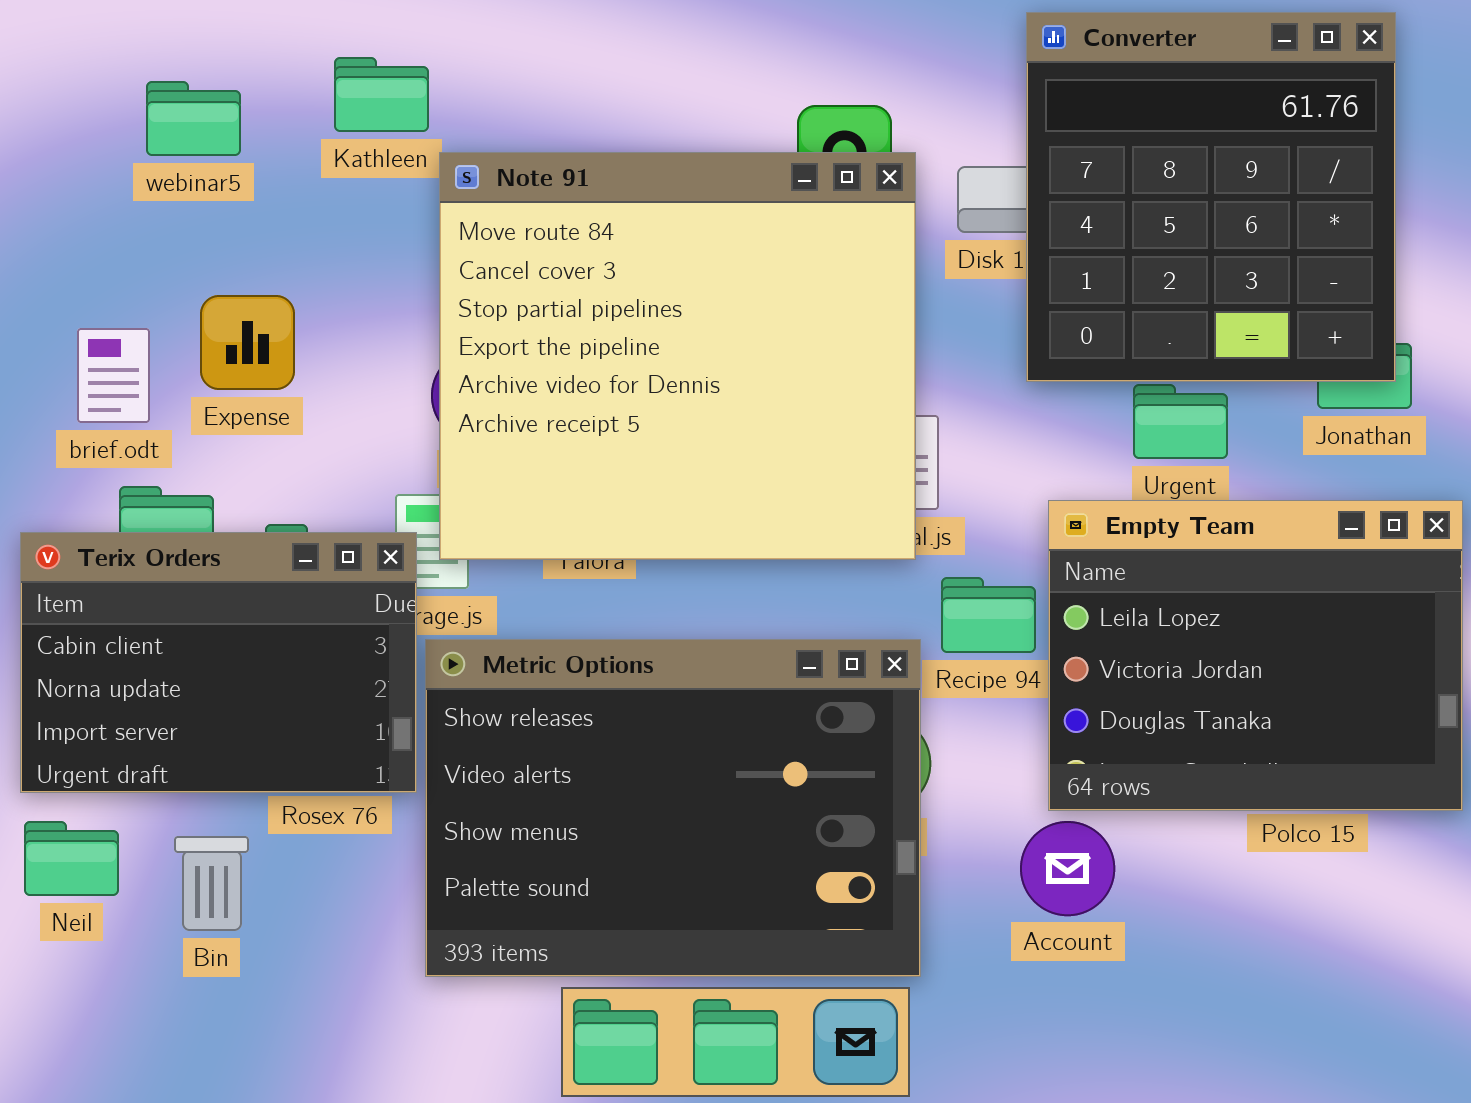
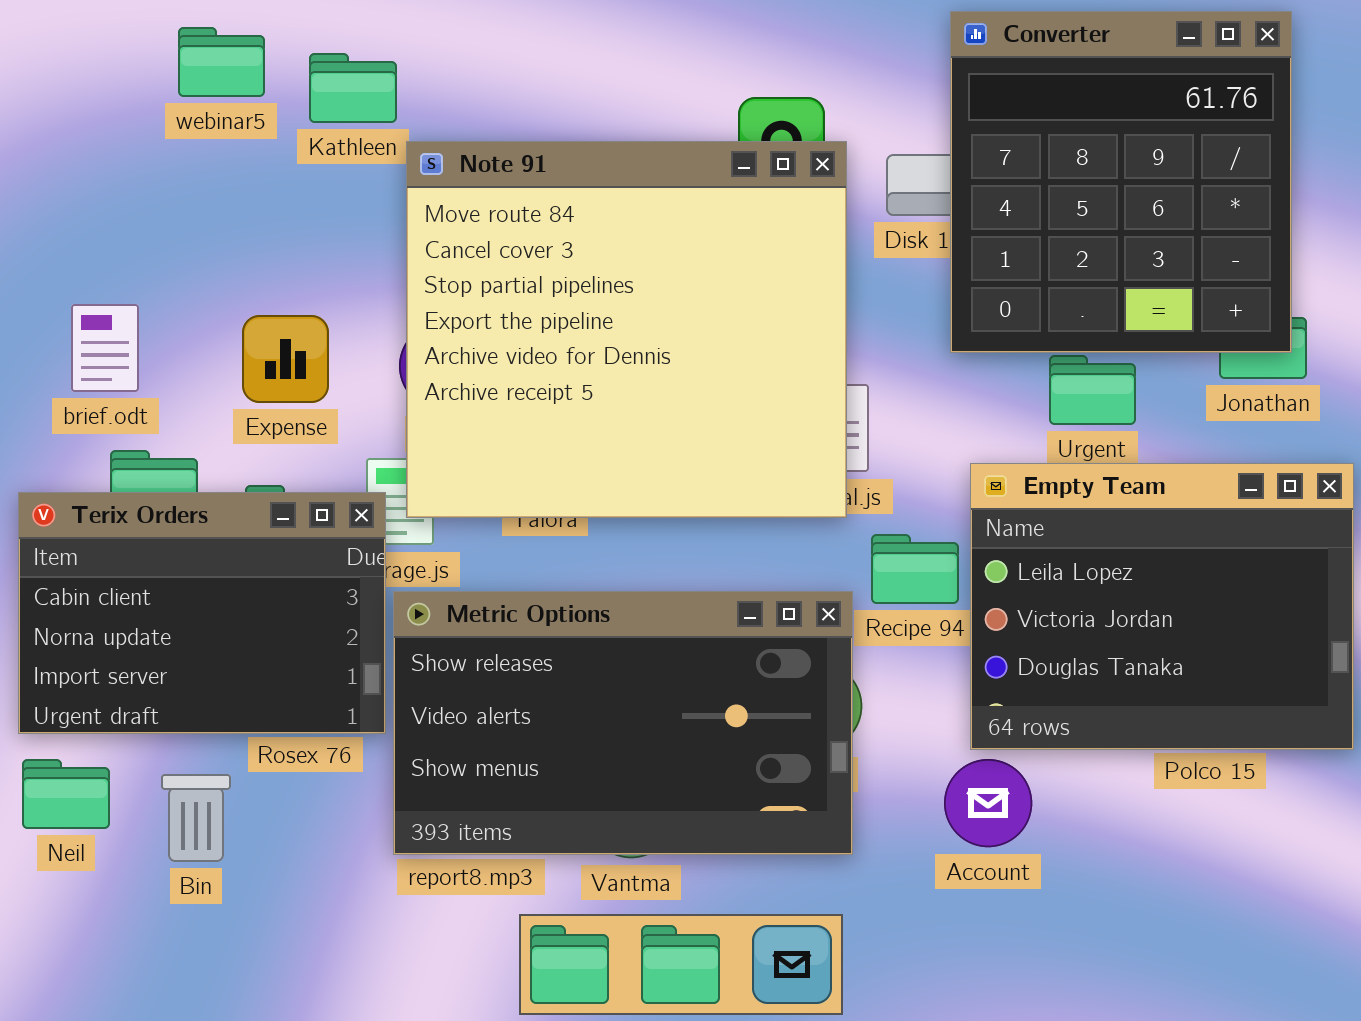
webinar5: [146,81,241,156] -> [178,27,265,97], moved
Expense: [200,295,295,390] -> [242,315,329,403], moved
Metric Options: [425,639,921,977] -> [393,591,853,855], resized

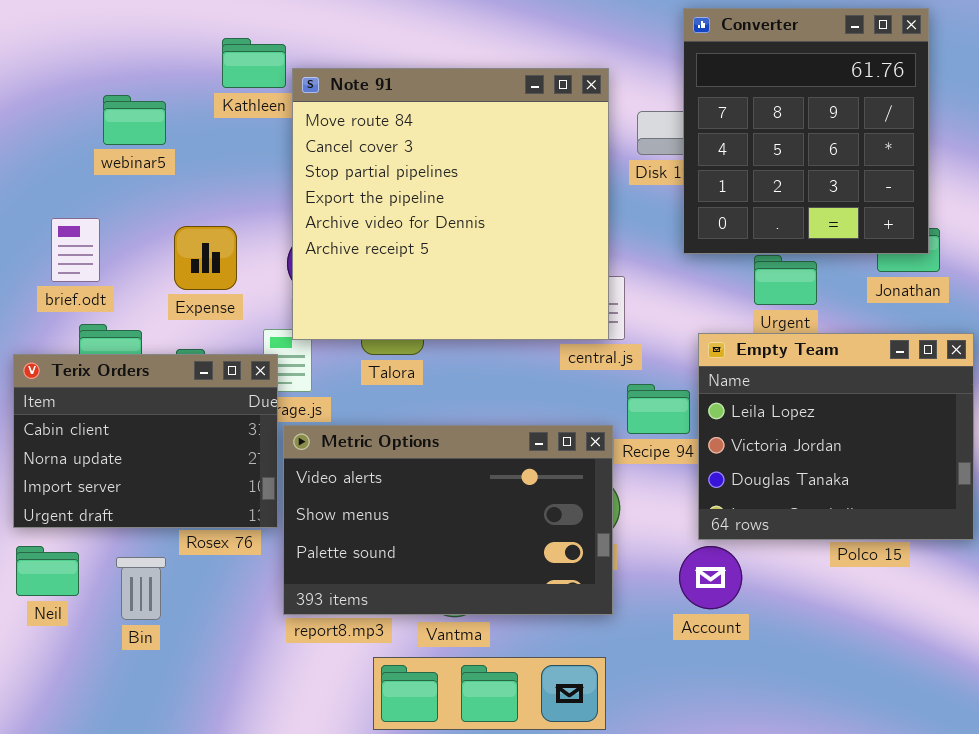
webinar5: [178,27,265,97] -> [103,95,166,145], moved
Note 91: [406,141,847,518] -> [292,68,609,340], moved
Metric Options: [393,591,853,855] -> [283,425,613,615], scrolled down 1 row

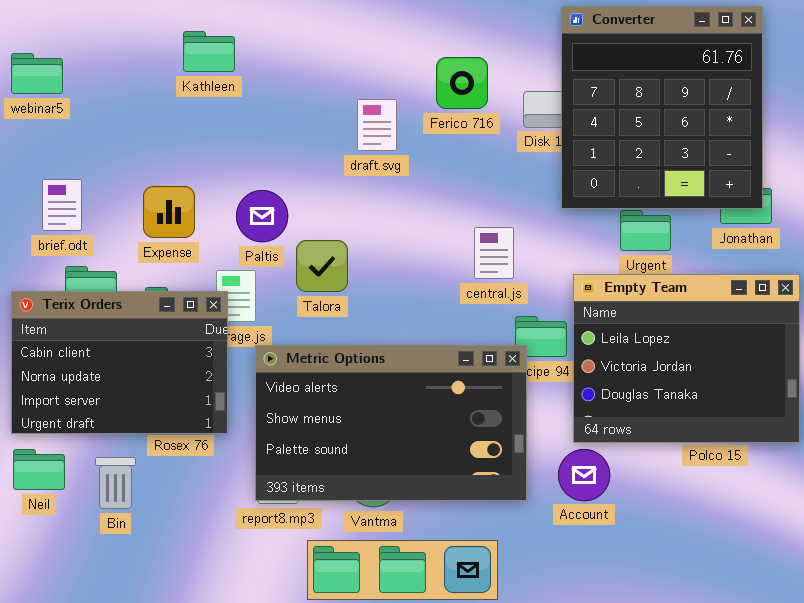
Note 91: [292,68,609,340] -> none, closed
webinar5: [103,95,166,145] -> [11,53,63,94], moved
Metric Options: [283,425,613,615] -> [255,345,527,501], moved

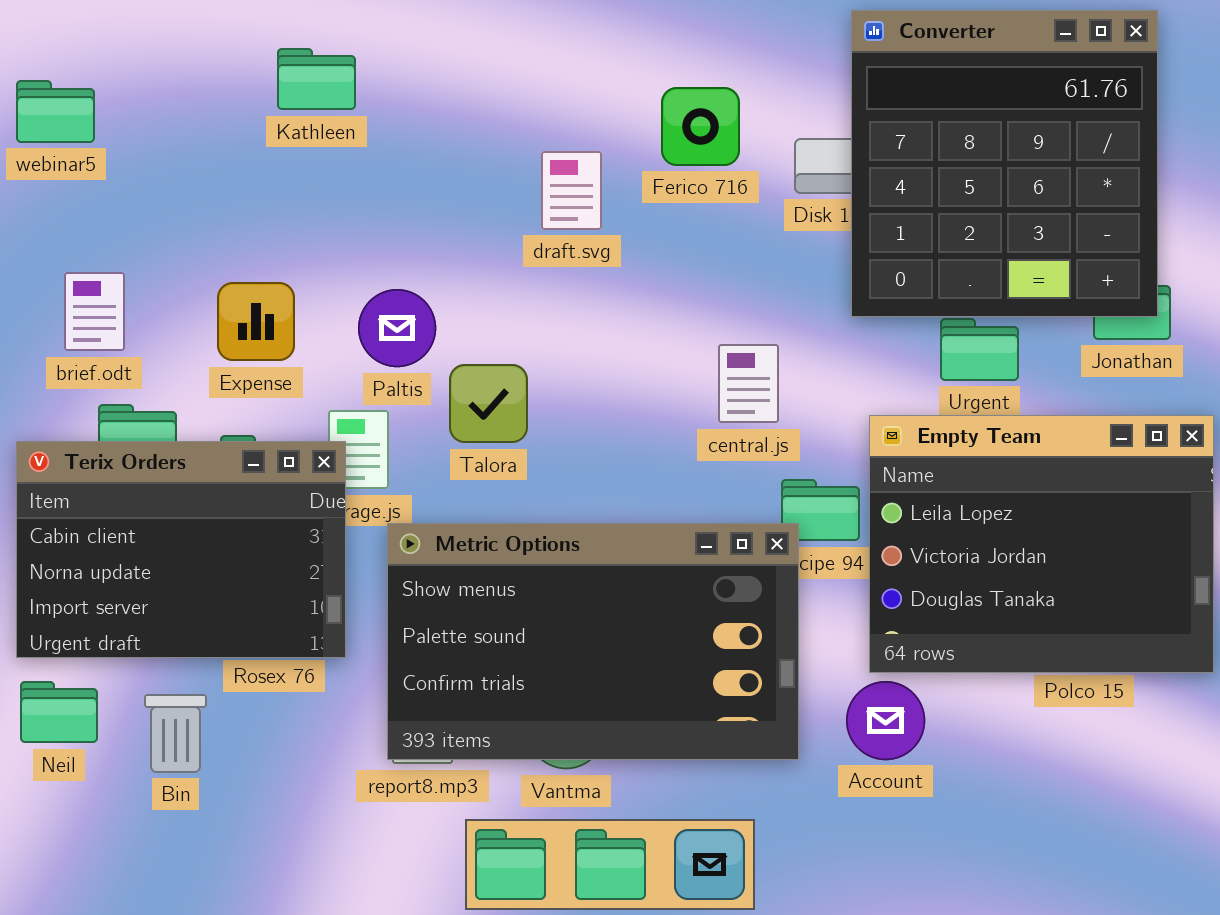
Metric Options: [255,345,527,501] -> [387,523,799,760], scrolled down 1 row

